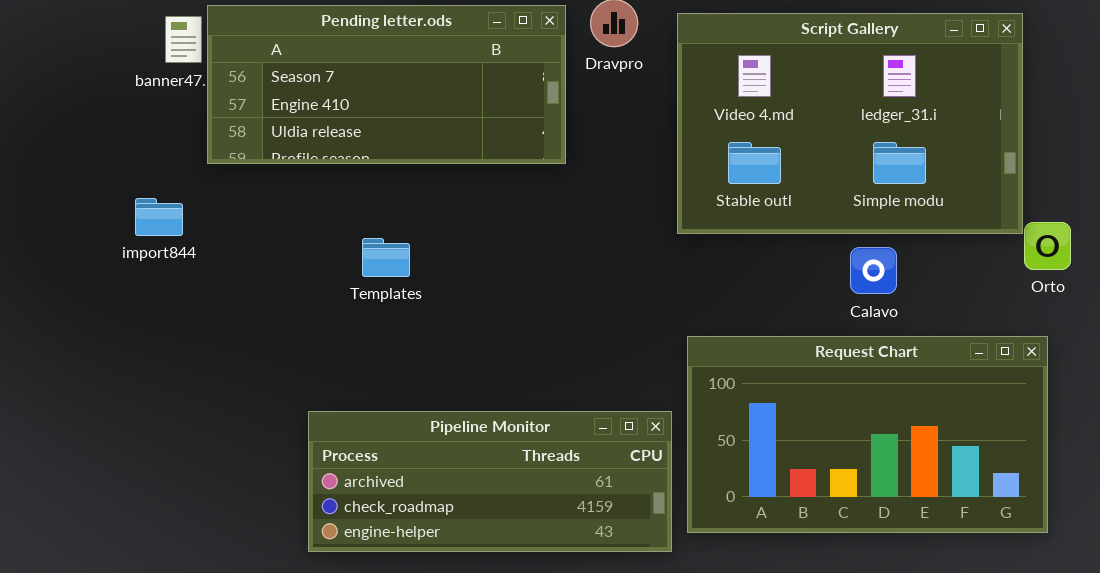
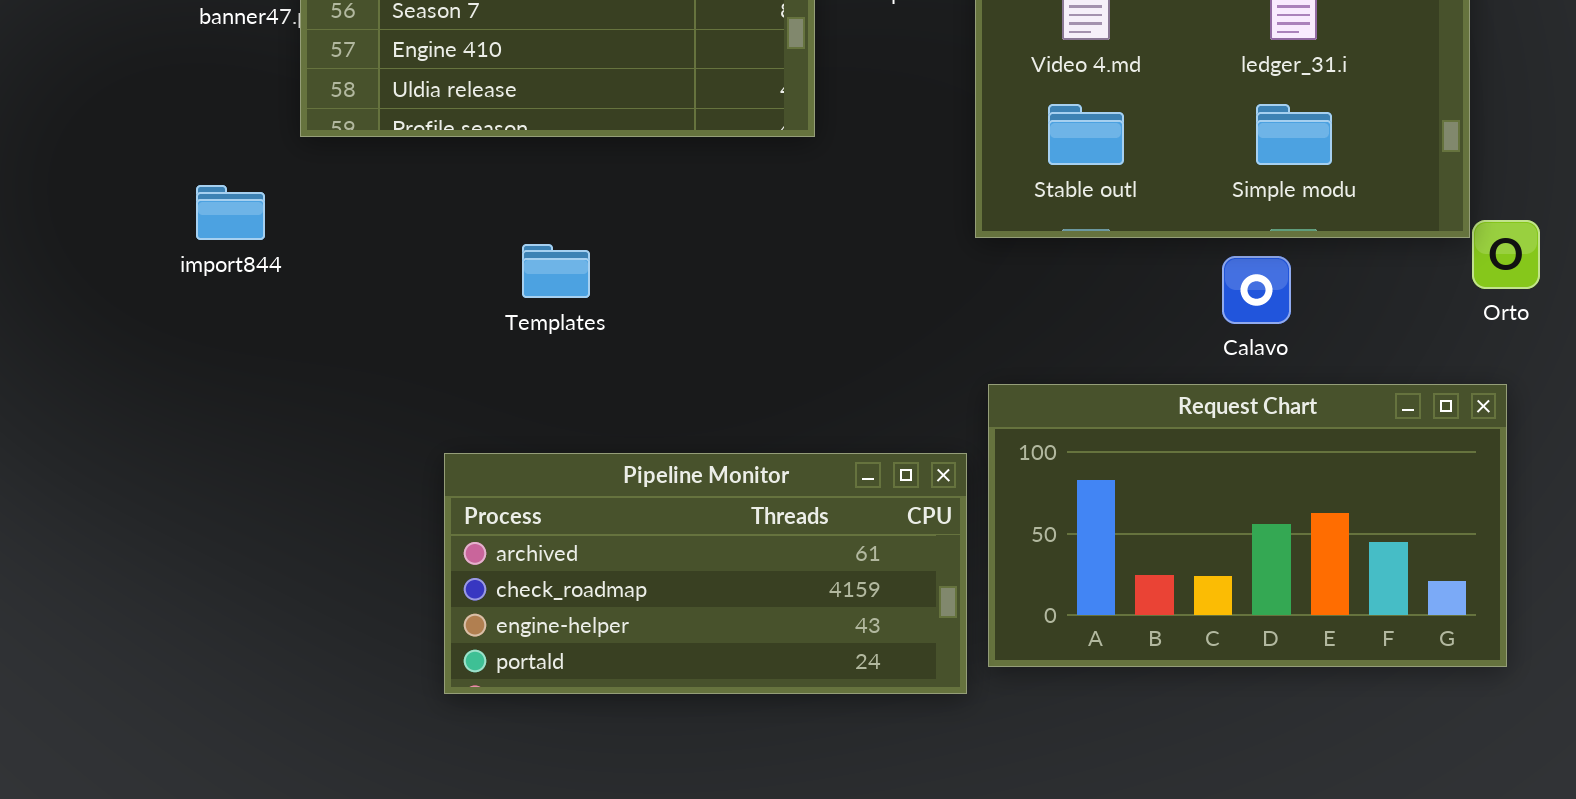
Pipeline Monitor: [308,411,672,552] -> [444,453,967,694], resized

